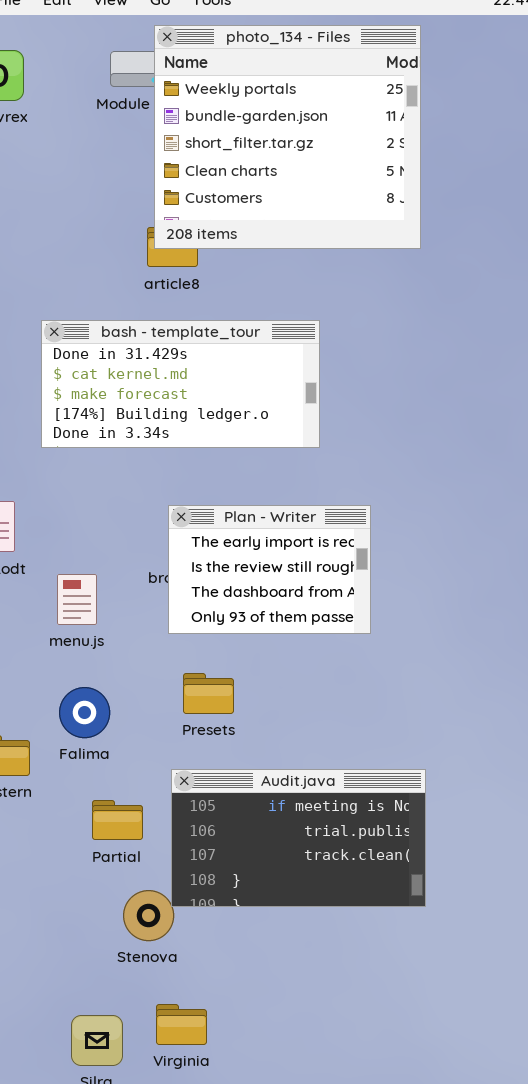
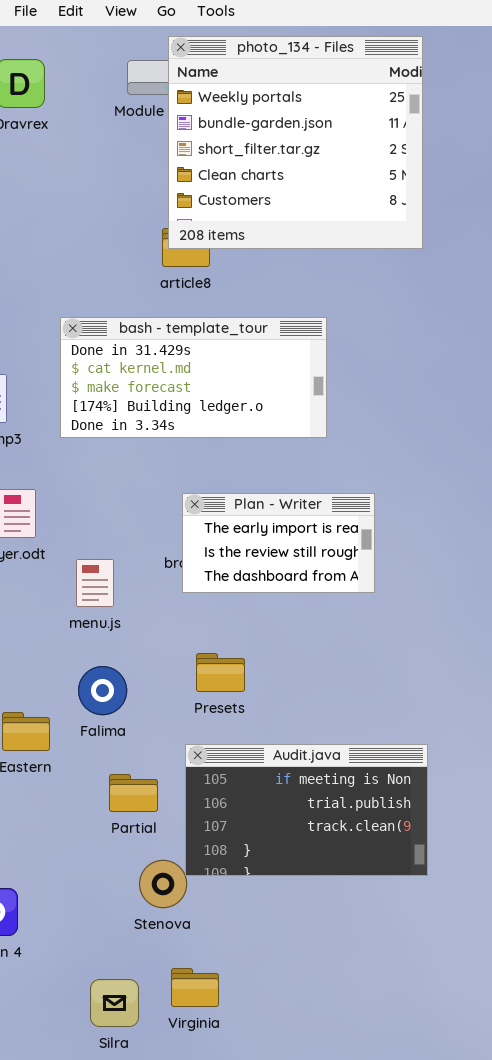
Plan - Writer: [168,505,371,634] -> [182,493,375,593], resized

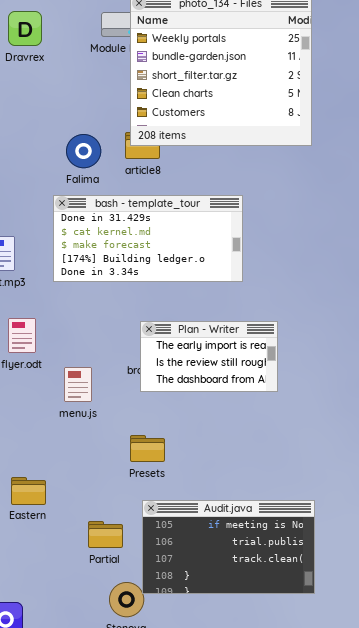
Presets: [196,653,245,692] -> [130,435,165,462], moved
Falima: [78,666,127,715] -> [66,134,101,168], moved

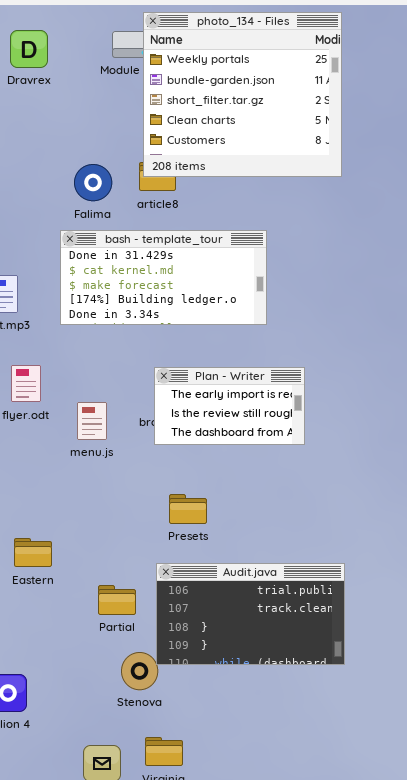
menu.js: [64,367,92,402] -> [77,402,107,440], moved
Presets: [130,435,165,462] -> [169,494,207,524], moved
Audit.java: [142,500,315,594] -> [156,563,345,665], scrolled down 1 row

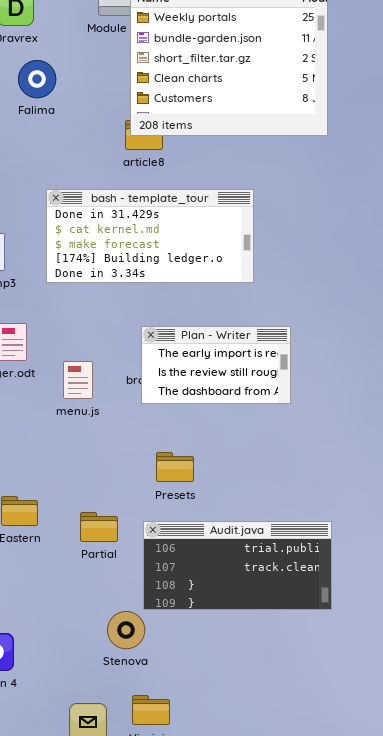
Falima: [74,164,112,201] -> [18,60,56,98], moved
Audit.java: [156,563,345,665] -> [143,521,332,610], resized
Partial: [98,585,136,615] -> [80,512,118,542], moved

